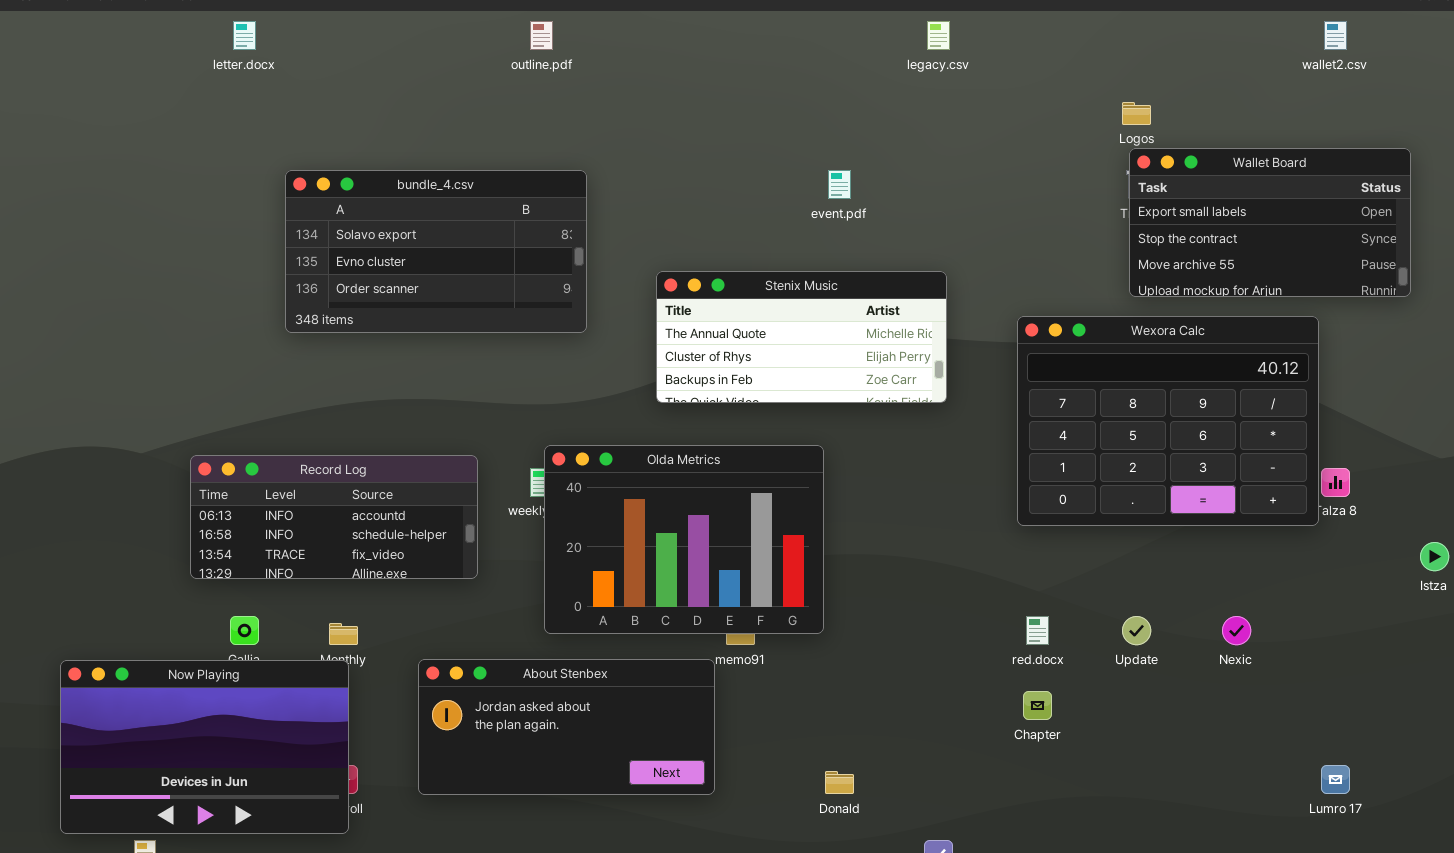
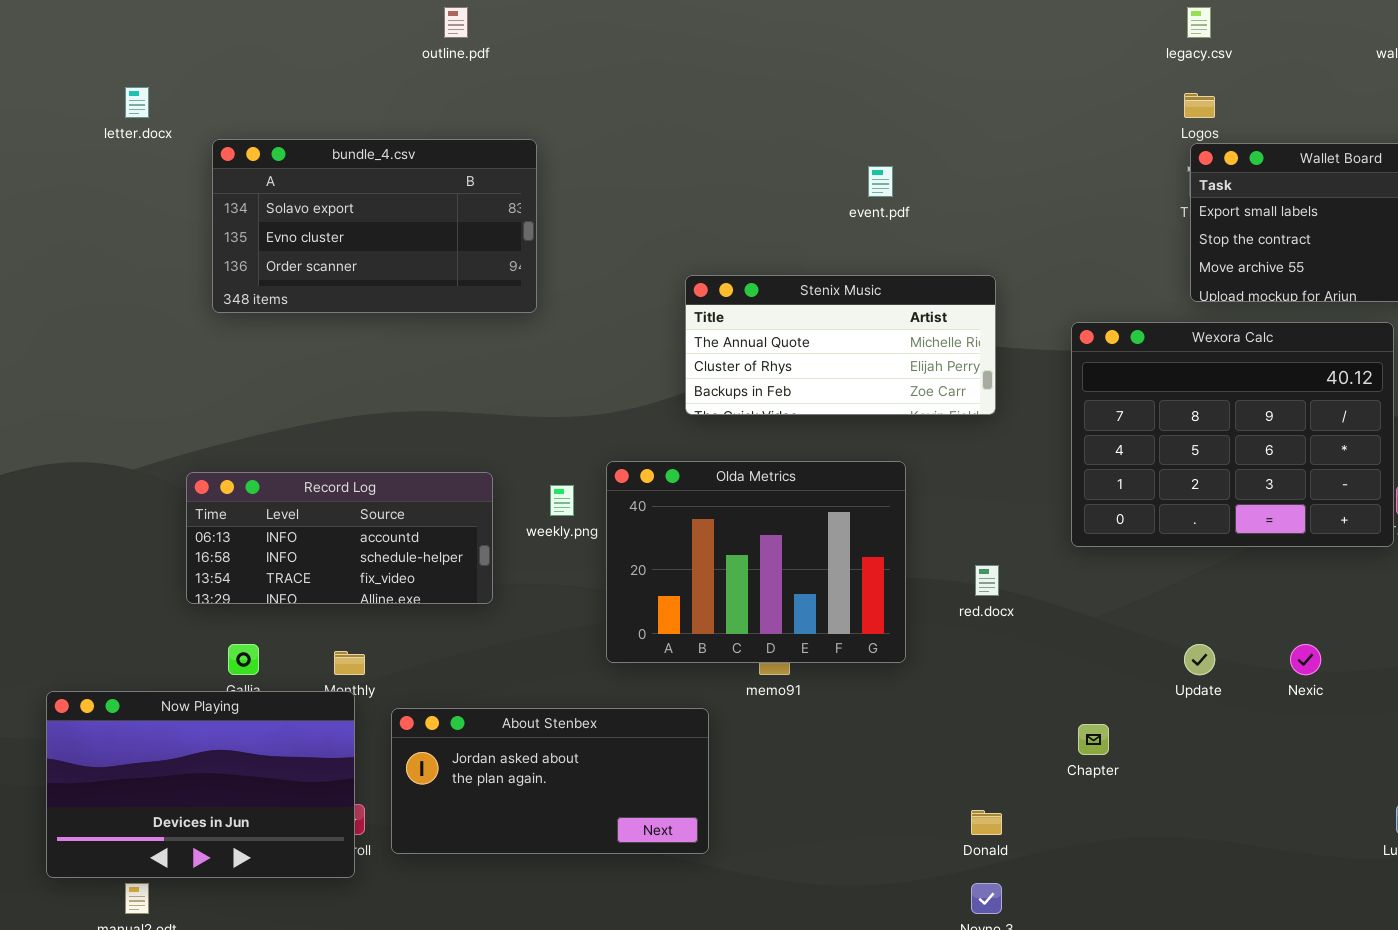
letter.docx: [233,21,256,50] -> [125,87,149,118], moved
outline.pdf: [530,21,553,50] -> [444,7,468,38], moved
legacy.csv: [927,21,950,50] -> [1187,7,1211,38], moved
bundle_4.csv: [285,170,587,333] -> [212,139,537,313], moved
Olda Metrics: [544,445,824,634] -> [606,461,906,663], moved
red.docx: [1026,616,1049,645] -> [975,565,999,596], moved
About Stenbex: [418,659,715,795] -> [391,708,709,854], moved
Donald: [825,771,854,794] -> [971,810,1002,835], moved

